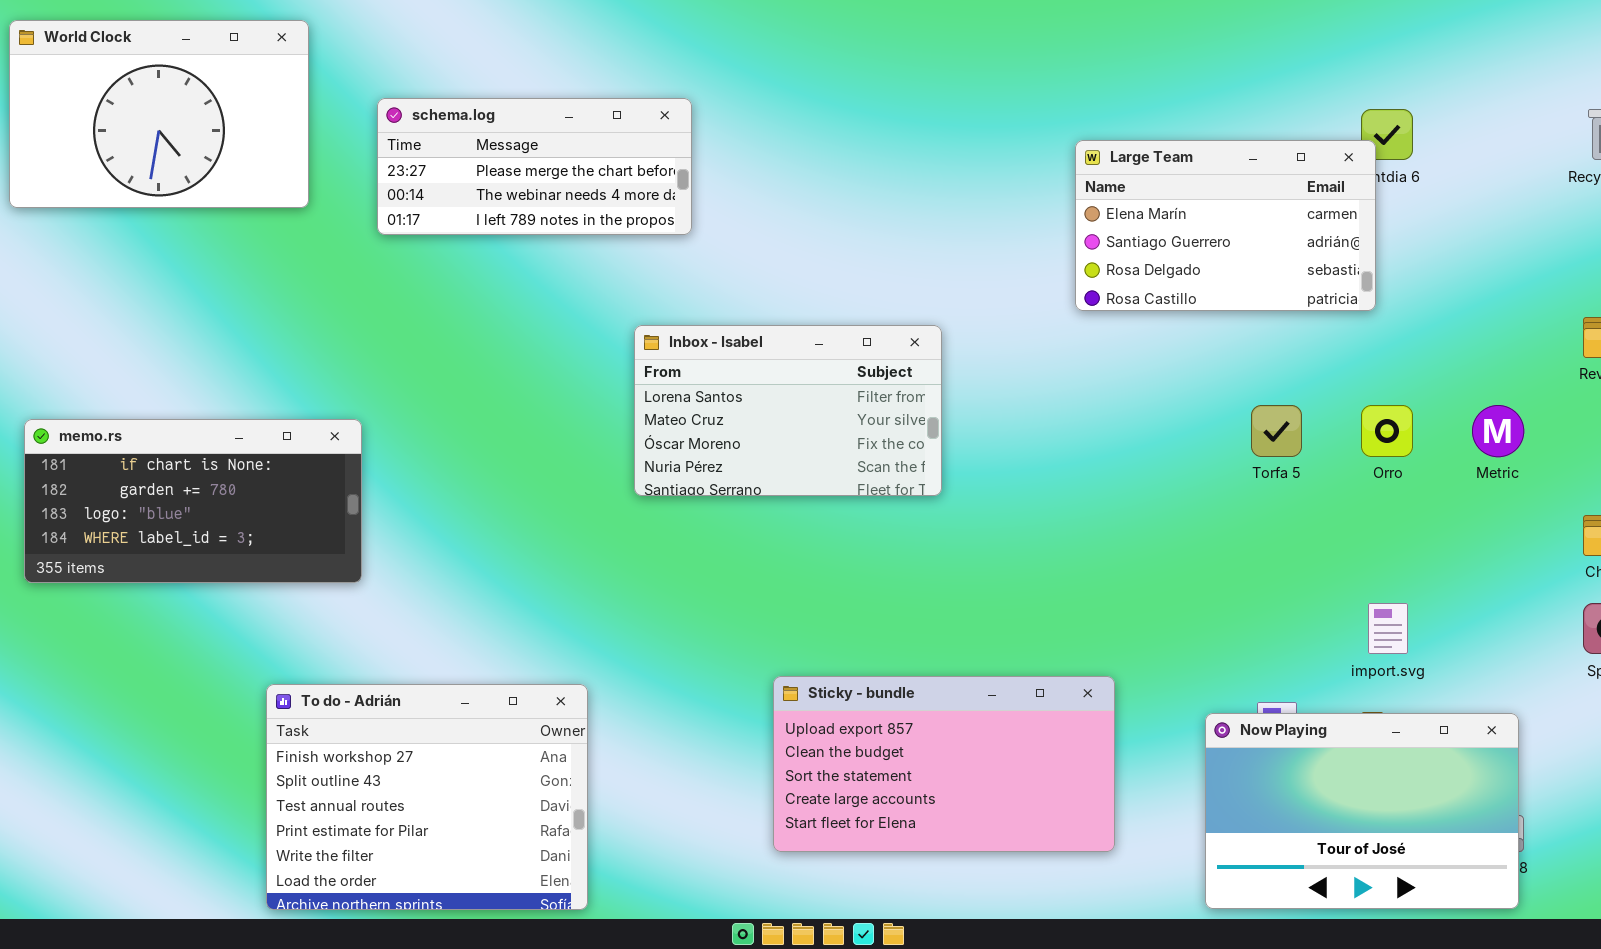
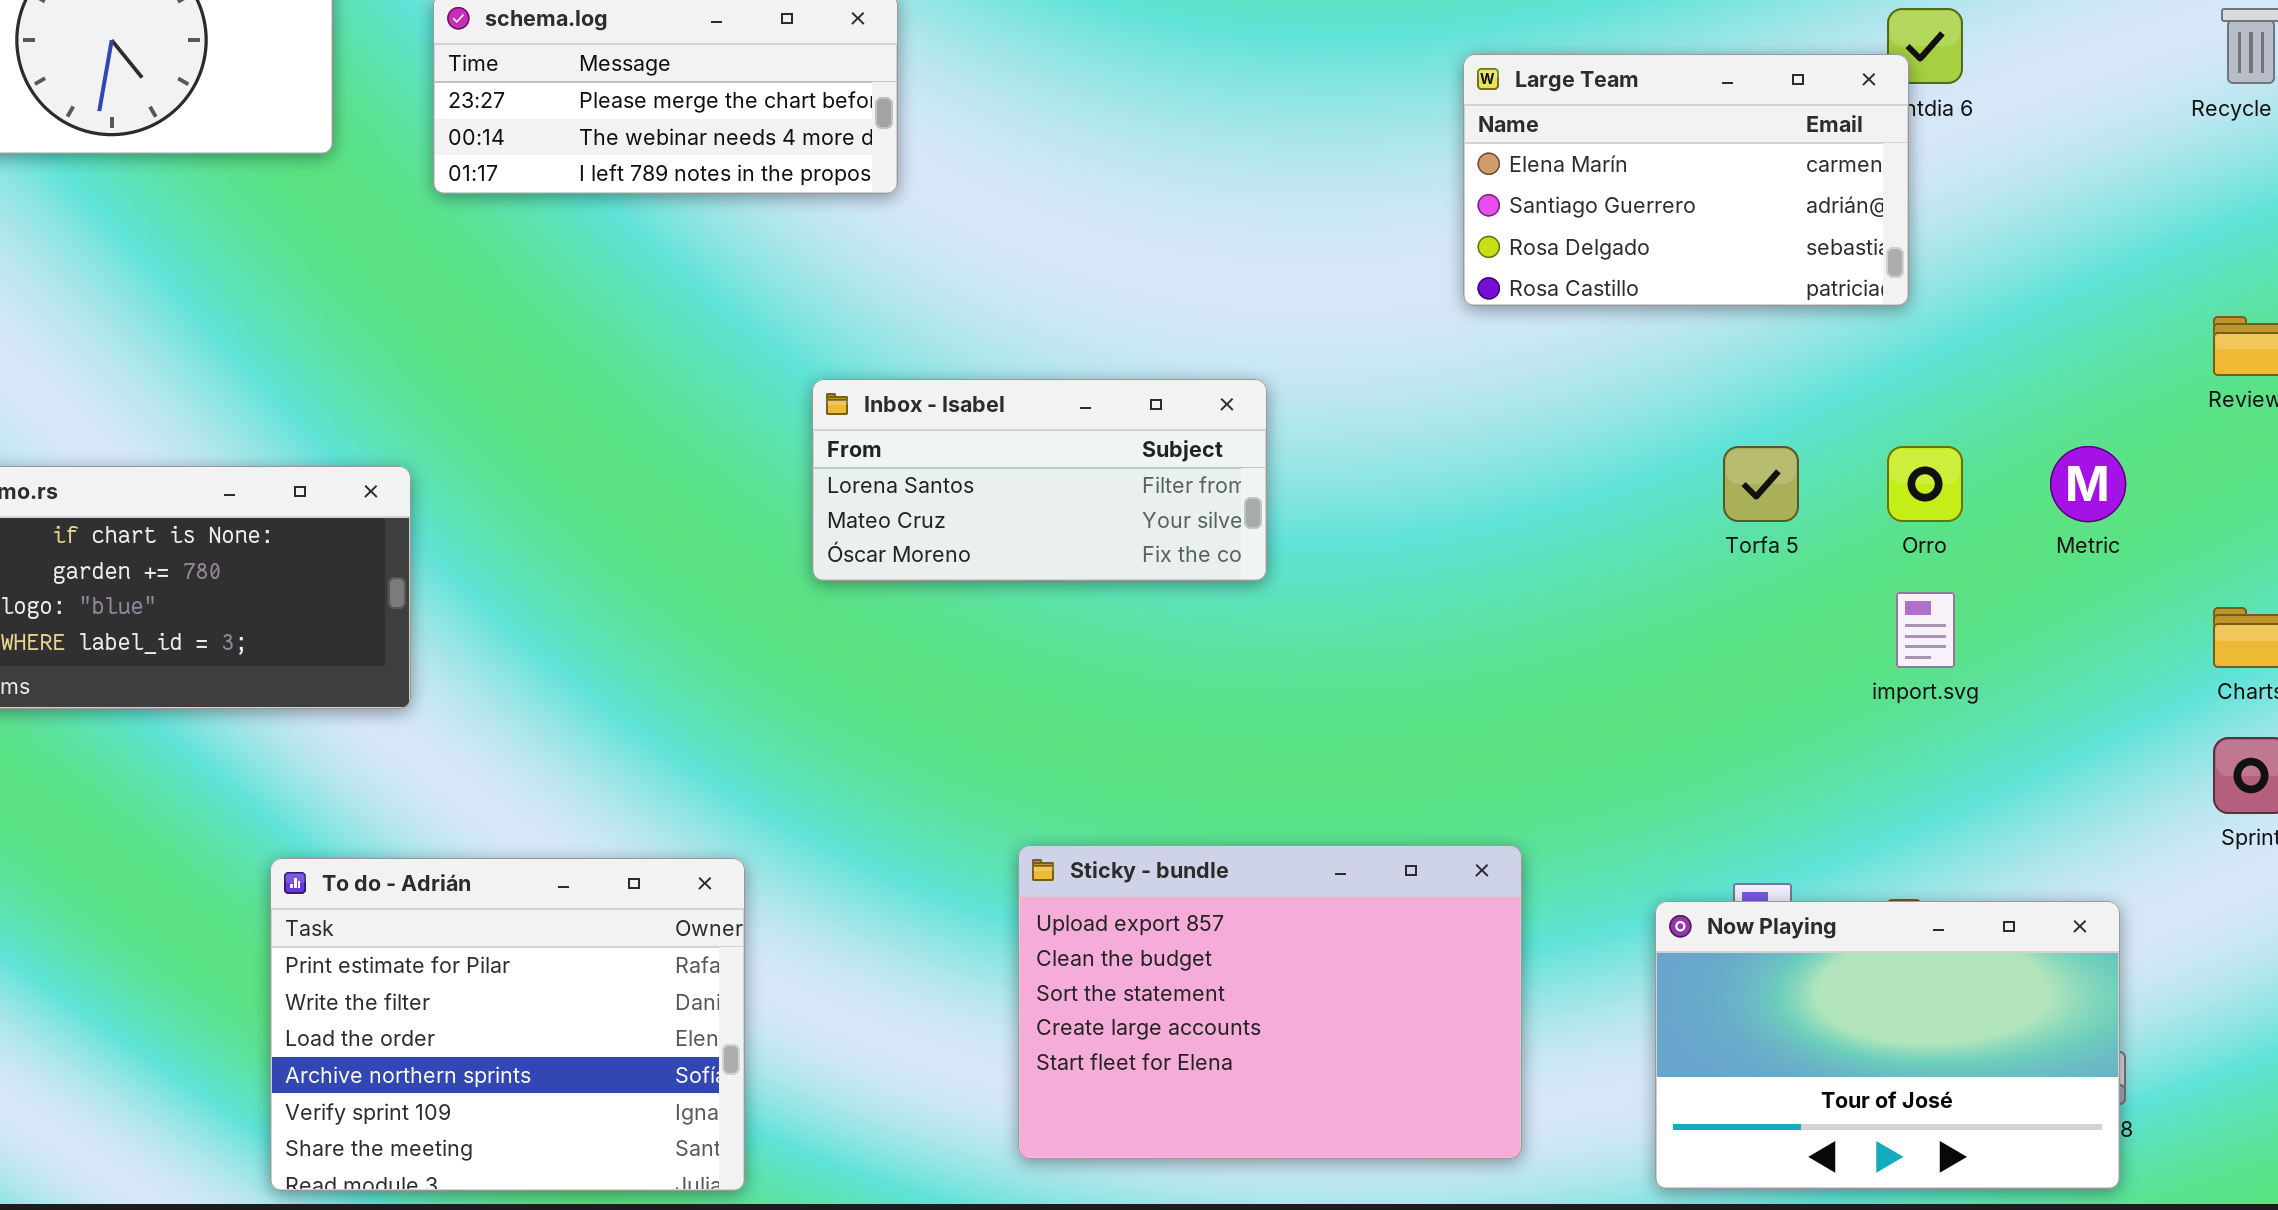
Inbox - Isabel: [634,325,942,496] -> [812,379,1267,581], resized
import.svg: [1368,603,1408,654] -> [1896,592,1955,668], moved
Sticky - bundle: [773,676,1115,852] -> [1018,845,1522,1159], resized
To do - Adrián: [266,684,588,910] -> [270,858,745,1191], scrolled down 3 rows

